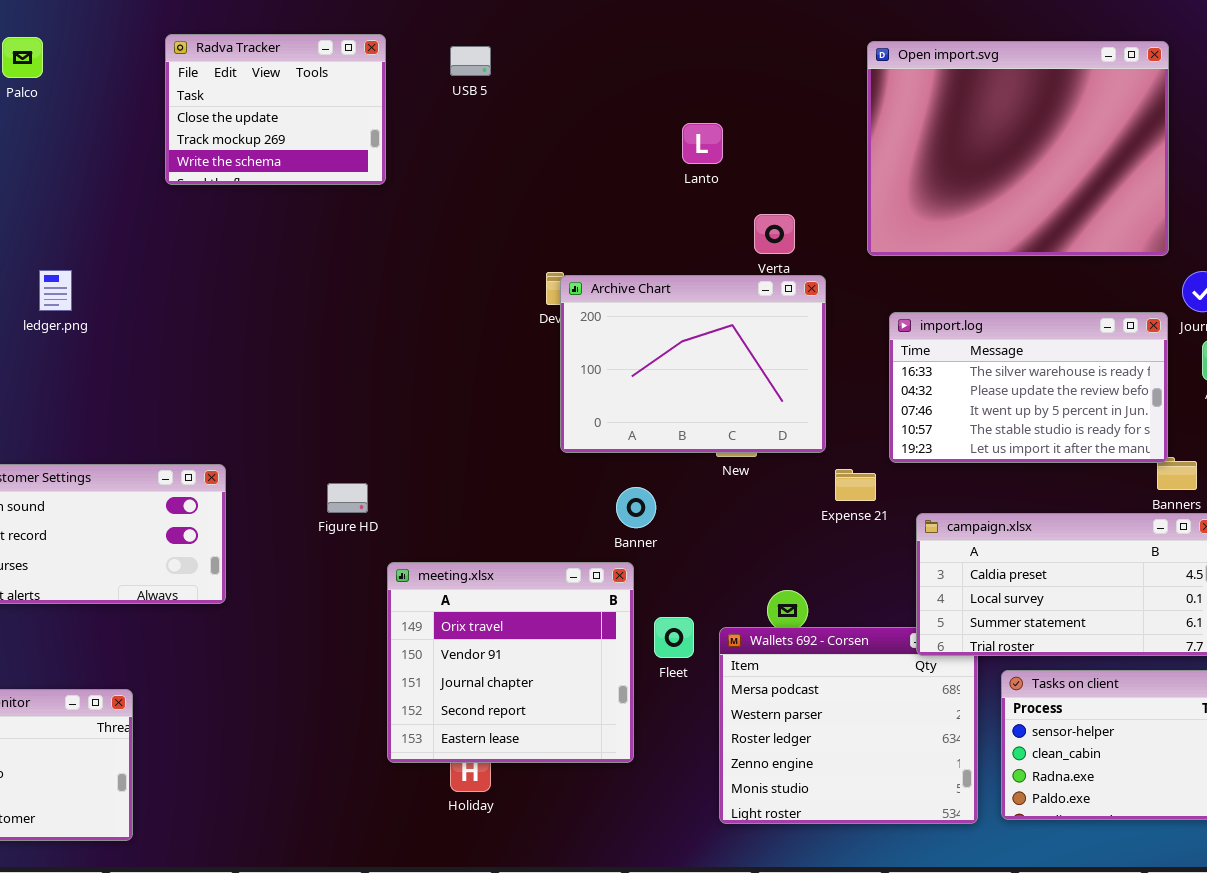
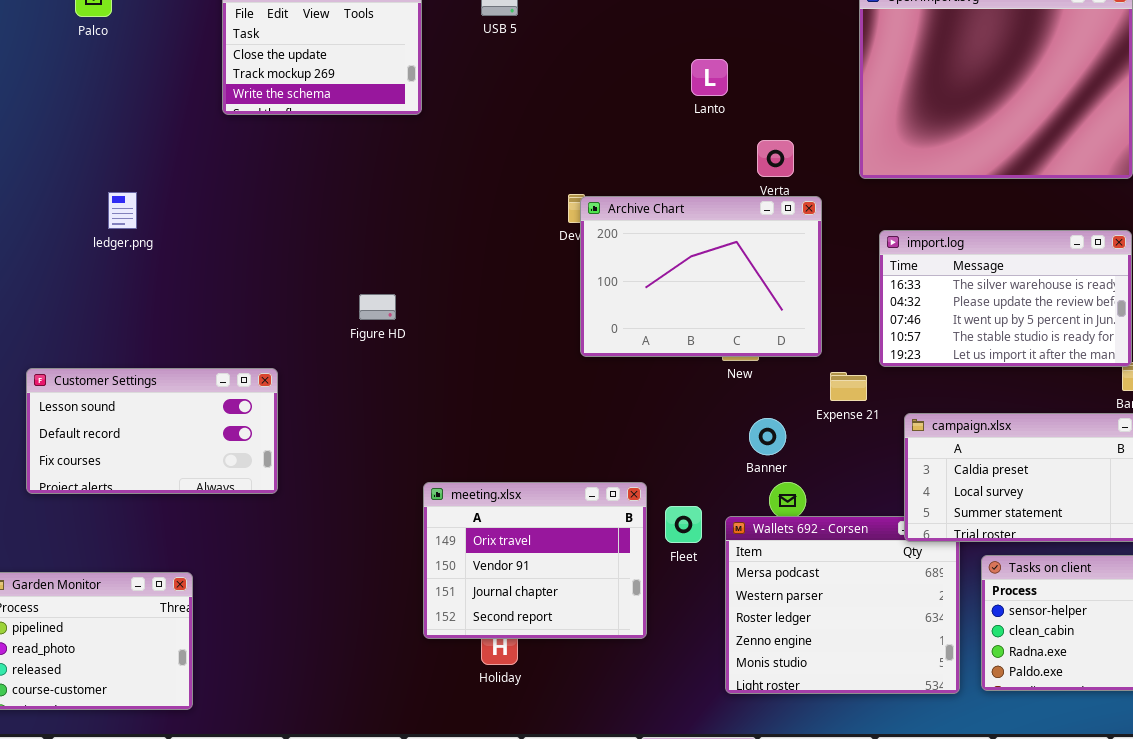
Figure HD: [327,483,368,513] -> [359,294,396,320], moved
Banner: [616,487,656,528] -> [749,418,786,455], moved
meeting.xlsx: [387,562,634,763] -> [423,482,647,639], resized

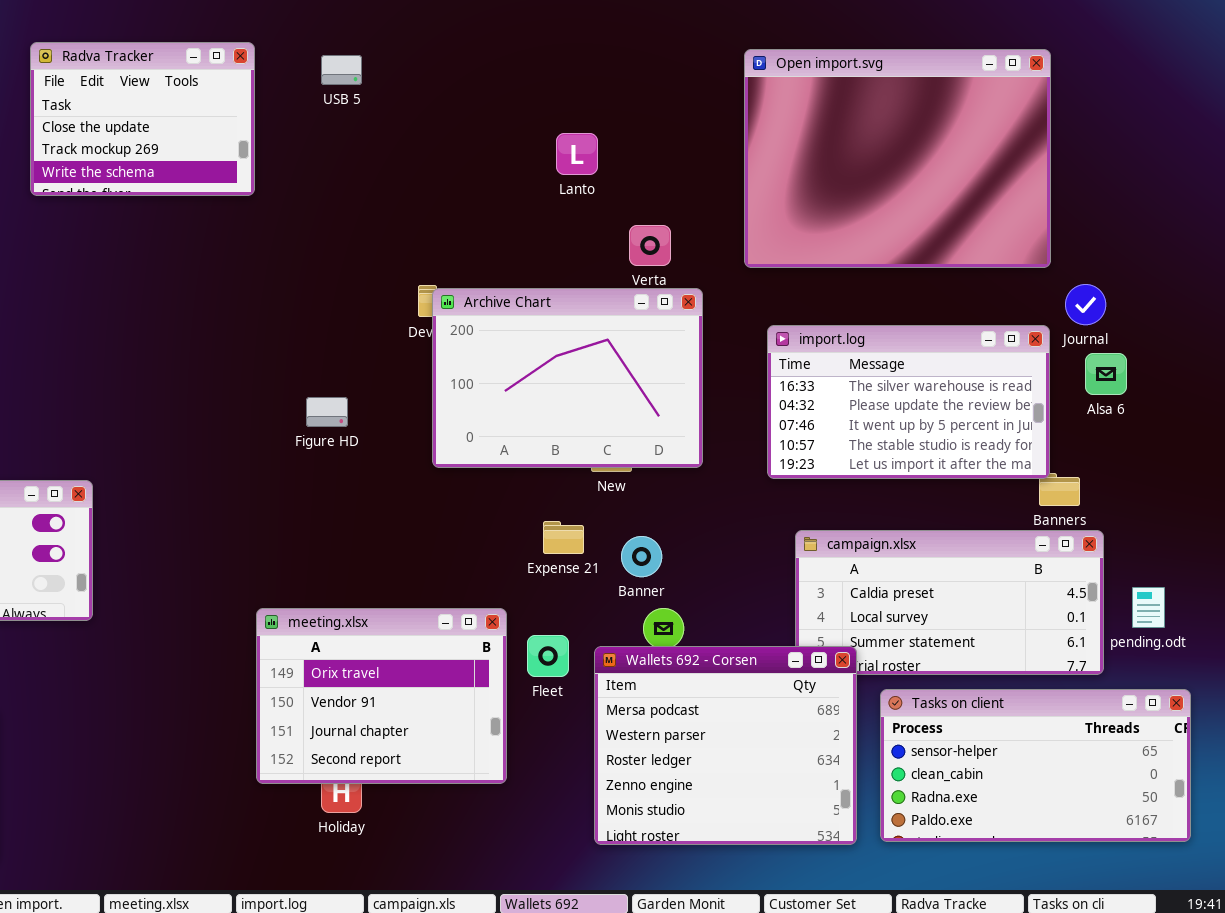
Figure HD: [359,294,396,320] -> [306,397,348,427], moved
Expense 21: [830,372,867,401] -> [543,521,584,554], moved
Wallets 692 - Corsen: [725,516,960,694] -> [594,646,857,845], raised

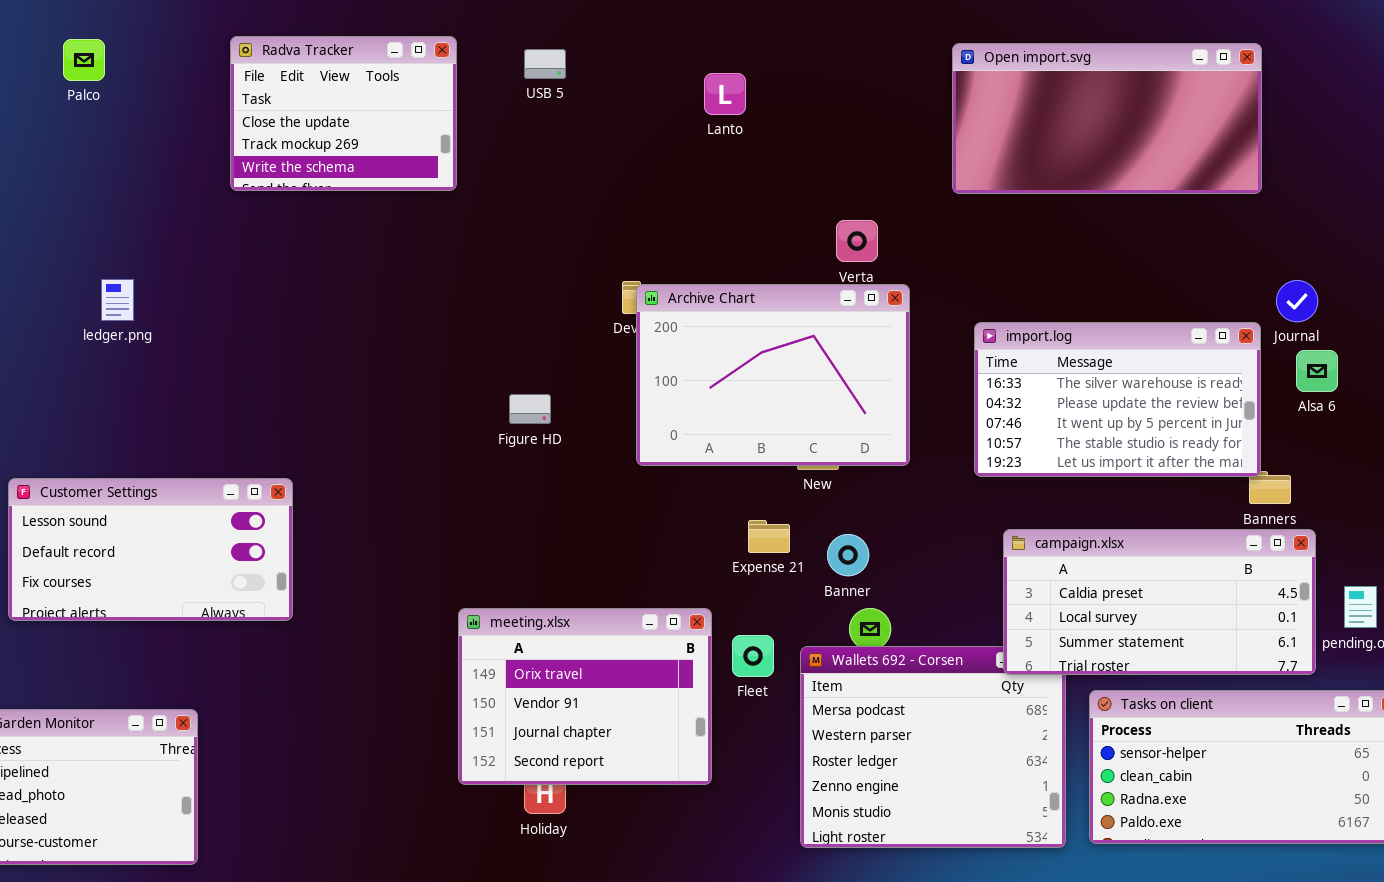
Open import.svg: [744,49,1051,268] -> [952,43,1262,194], resized
Lanto: [556,133,598,175] -> [704,73,746,115], moved
campaign.xlsx: [795,530,1104,675] -> [1003,529,1316,675], raised

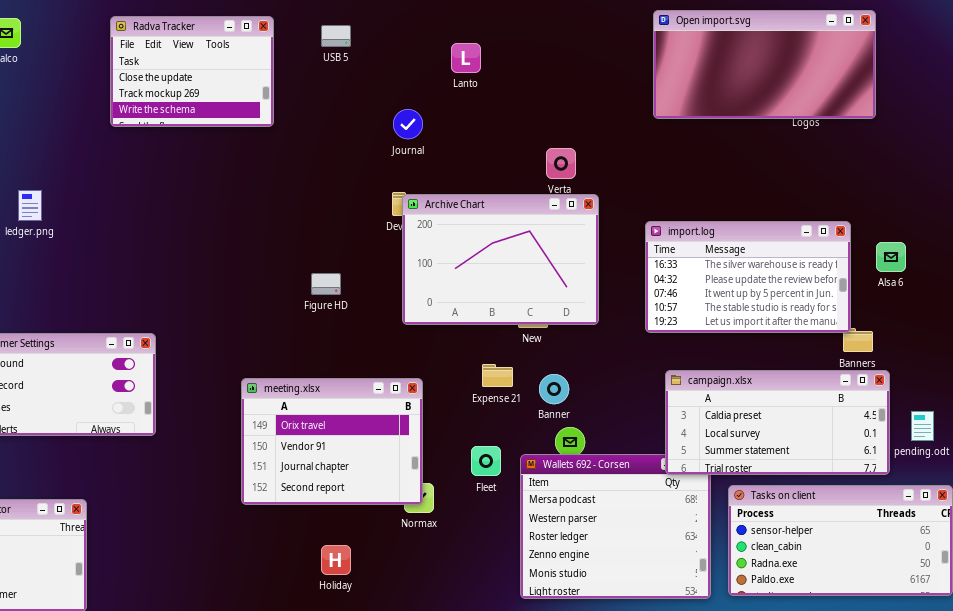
Open import.svg: [952,43,1262,194] -> [653,10,876,119], moved
Journal: [1276,280,1318,322] -> [393,109,423,139], moved
meeting.xlsx: [458,608,712,785] -> [241,378,423,505], moved

